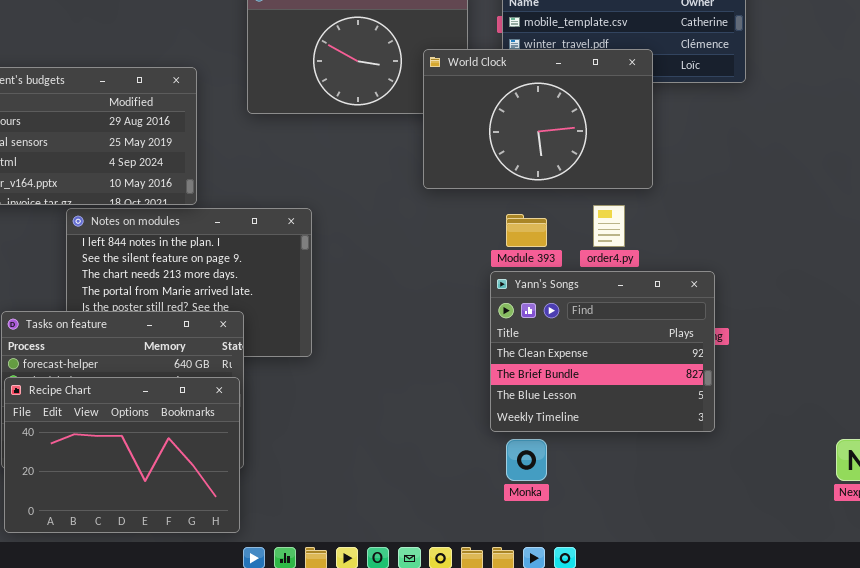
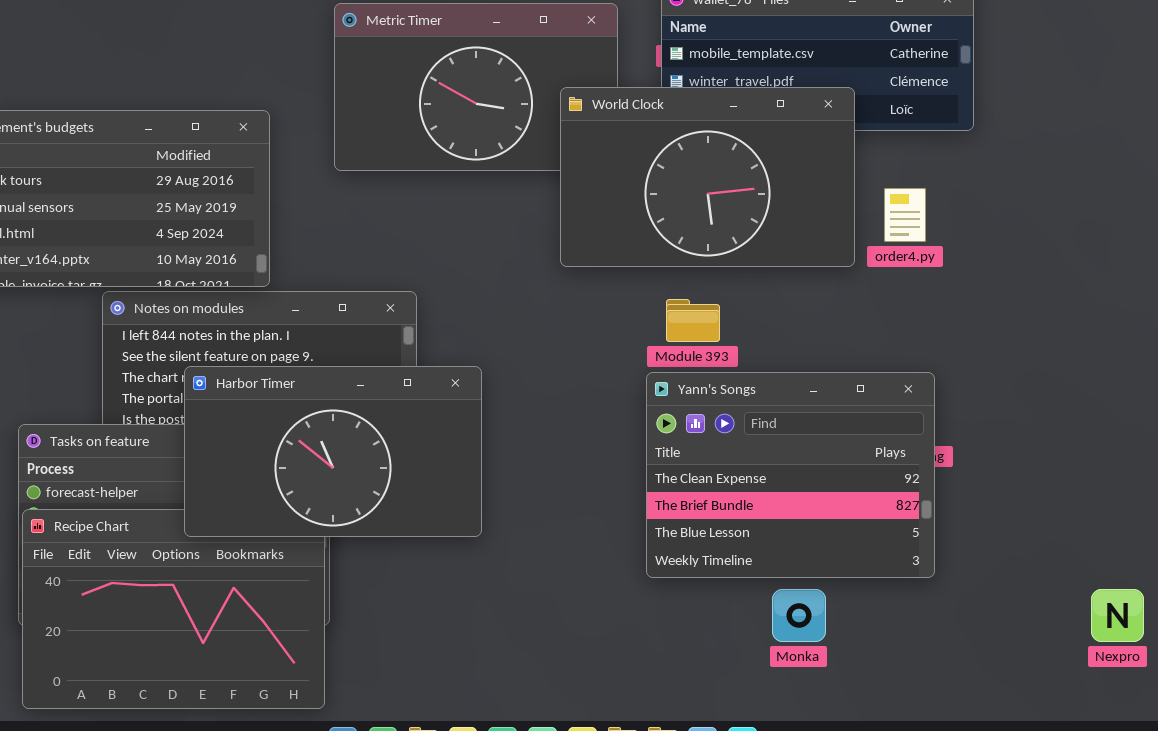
order4.py: [593,205,625,247] -> [884,188,926,242], moved
Harbor Timer: none -> [184,366,482,537], opened
Monka: [506,439,547,481] -> [772,589,826,642], moved

